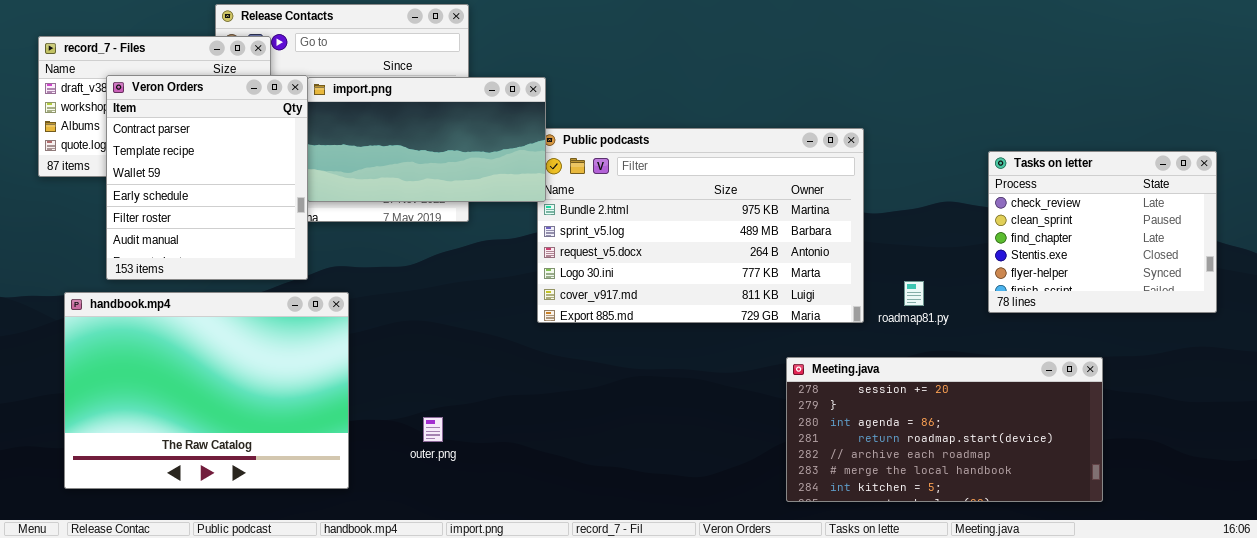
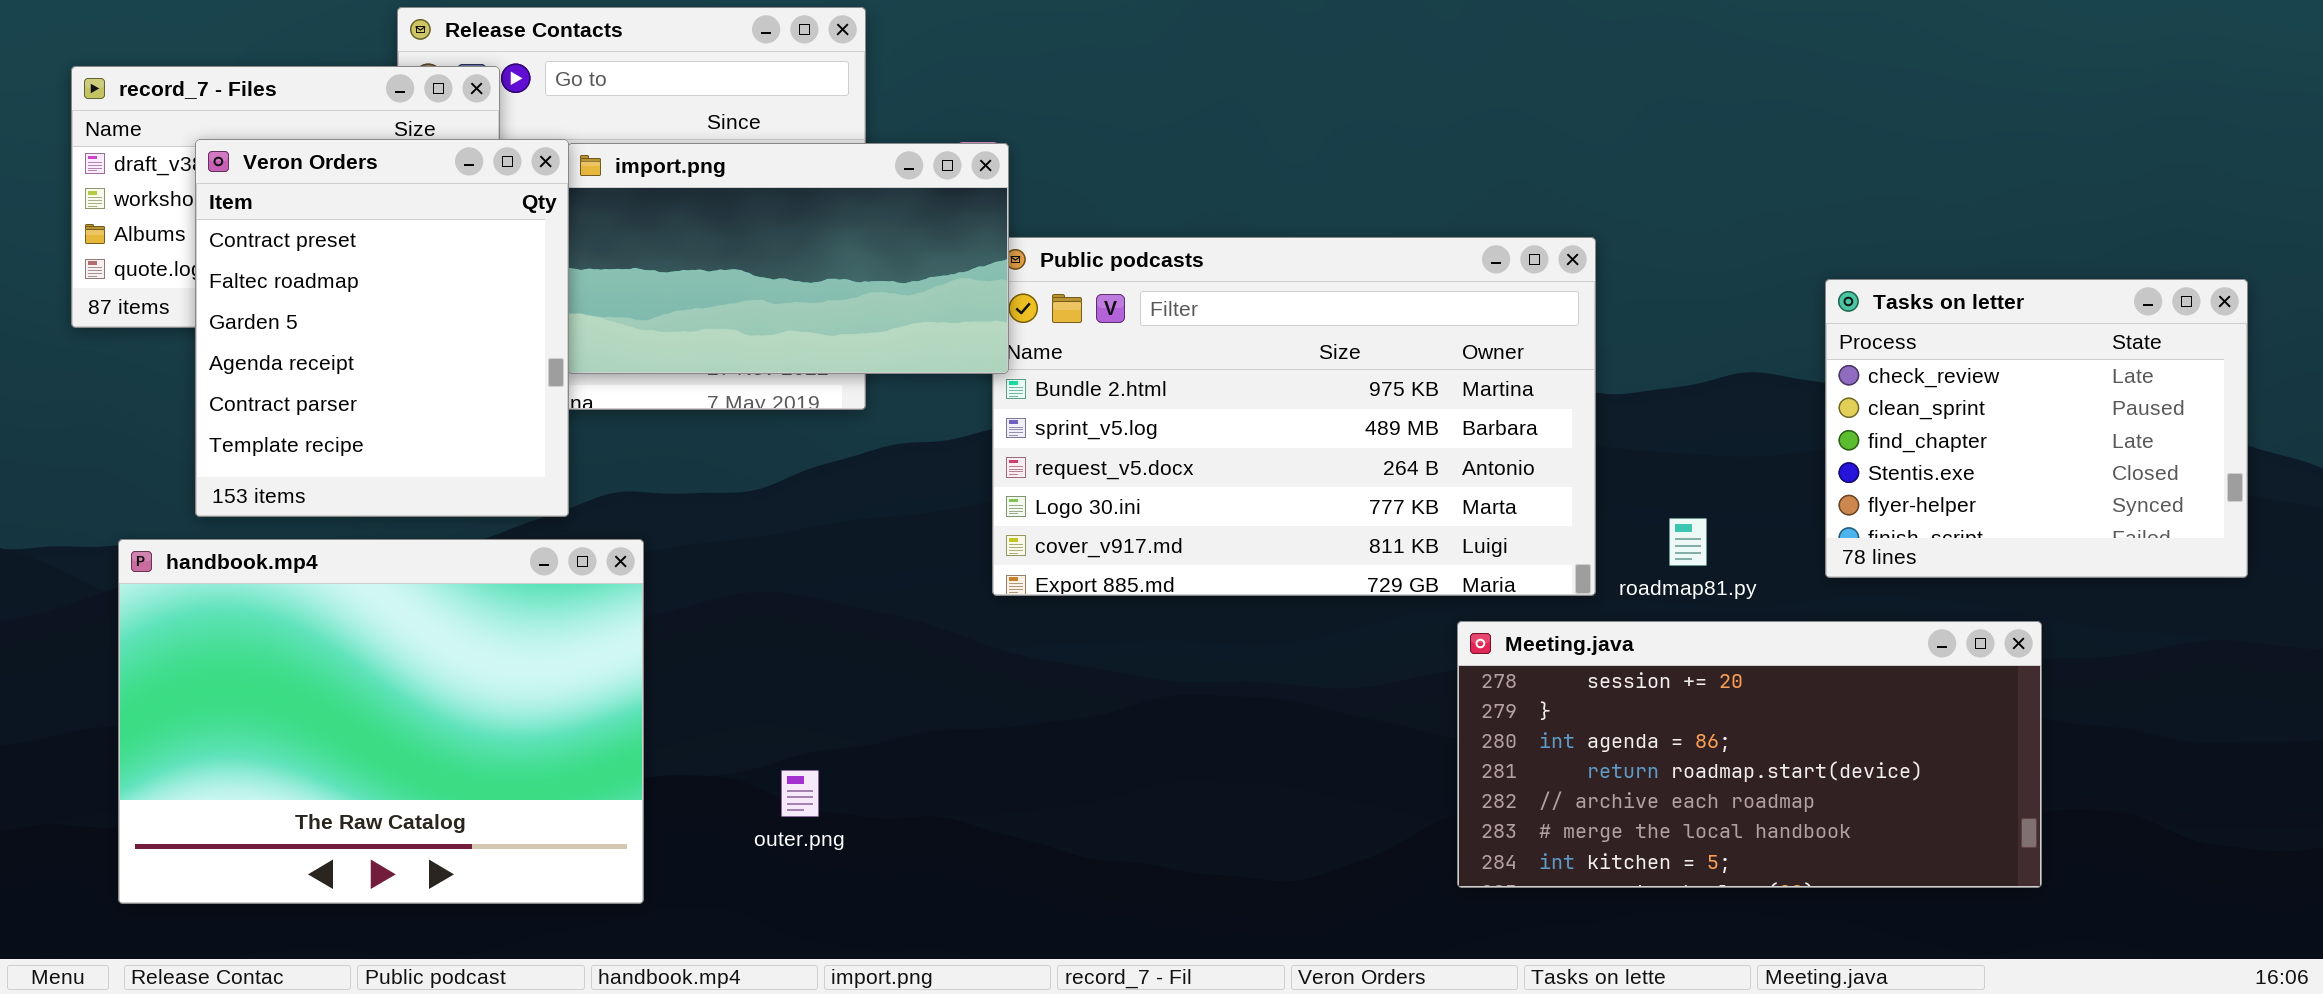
Veron Orders: [106,75,308,280] -> [195,139,569,517], scrolled up 4 rows
Meeting.java: [786,357,1103,502] -> [1457,621,2042,888], moved

